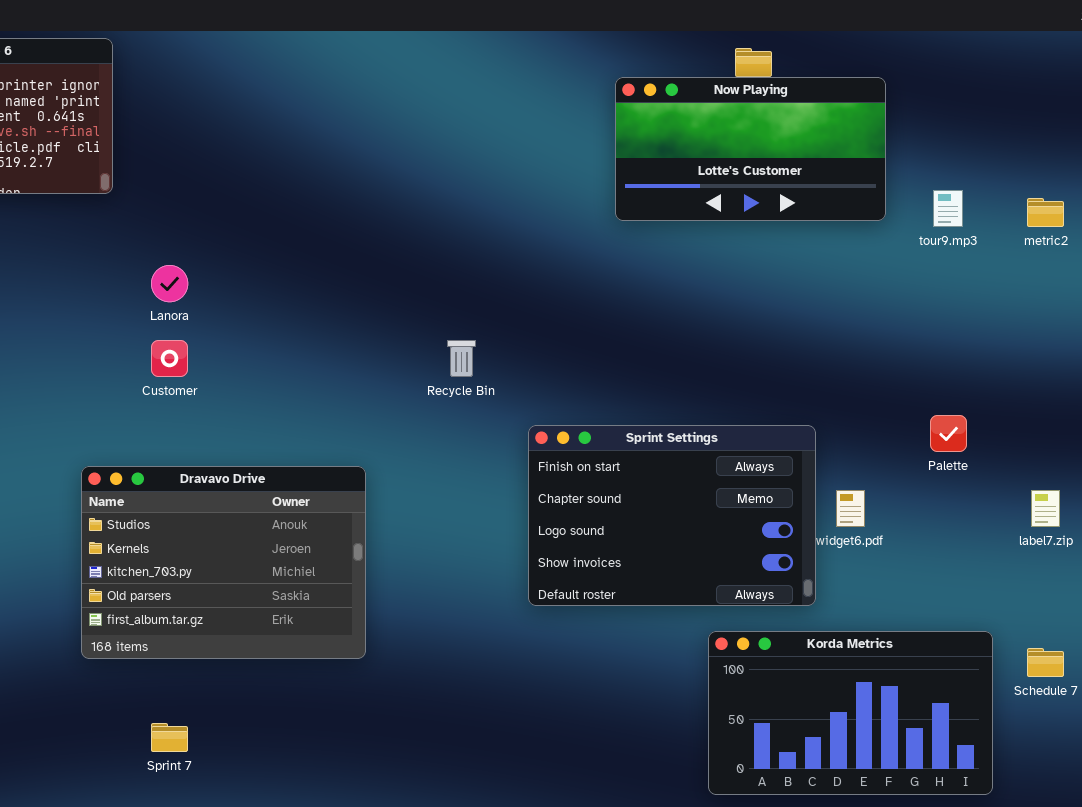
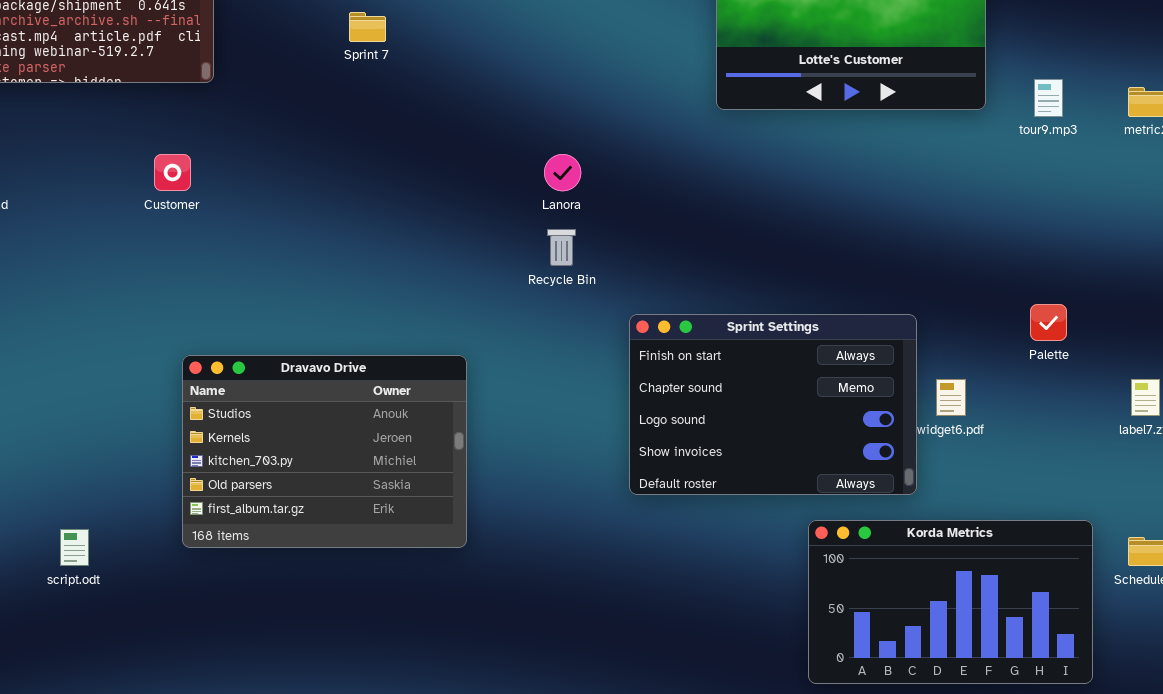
Lanora: [151,265,188,302] -> [544,154,581,191], moved
Customer: [151,340,188,377] -> [154,154,191,191], moved
Sprint 7: [151,723,188,752] -> [349,12,386,42], moved

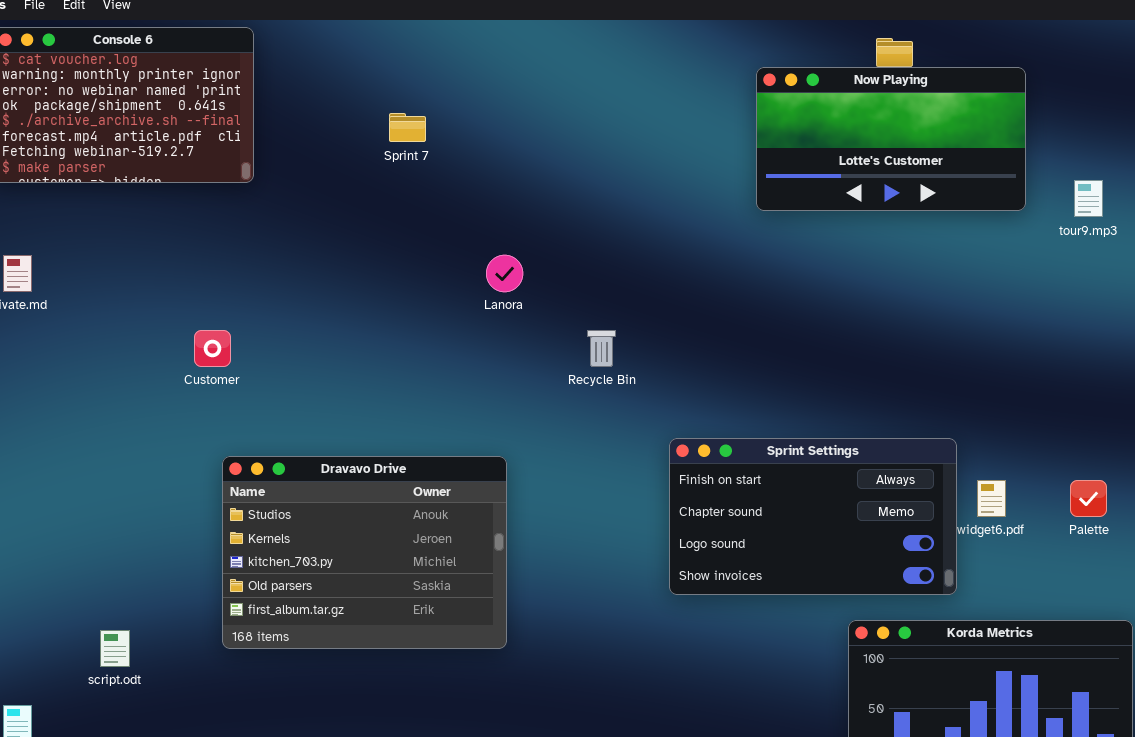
Customer: [154,154,191,191] -> [194,330,231,367], moved
Lanora: [544,154,581,191] -> [486,255,523,292], moved
Palette: [1030,304,1067,341] -> [1070,480,1107,517], moved
Sprint Settings: [629,314,917,495] -> [669,438,957,595], resized

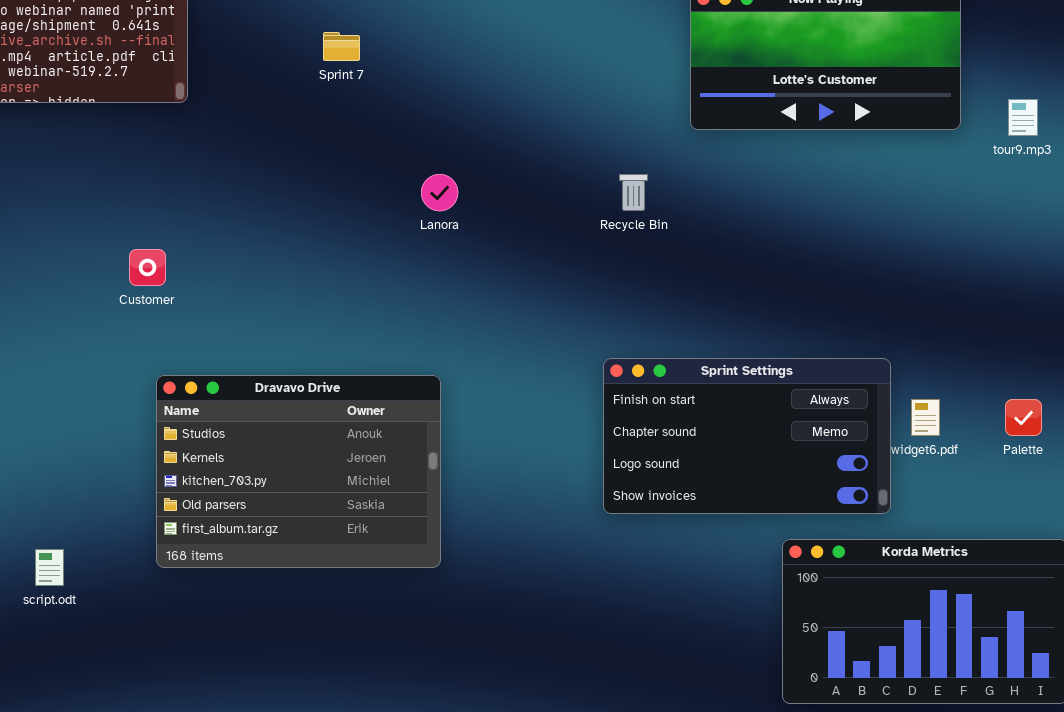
Recycle Bin: [587,330,616,367] -> [619,174,648,211], moved

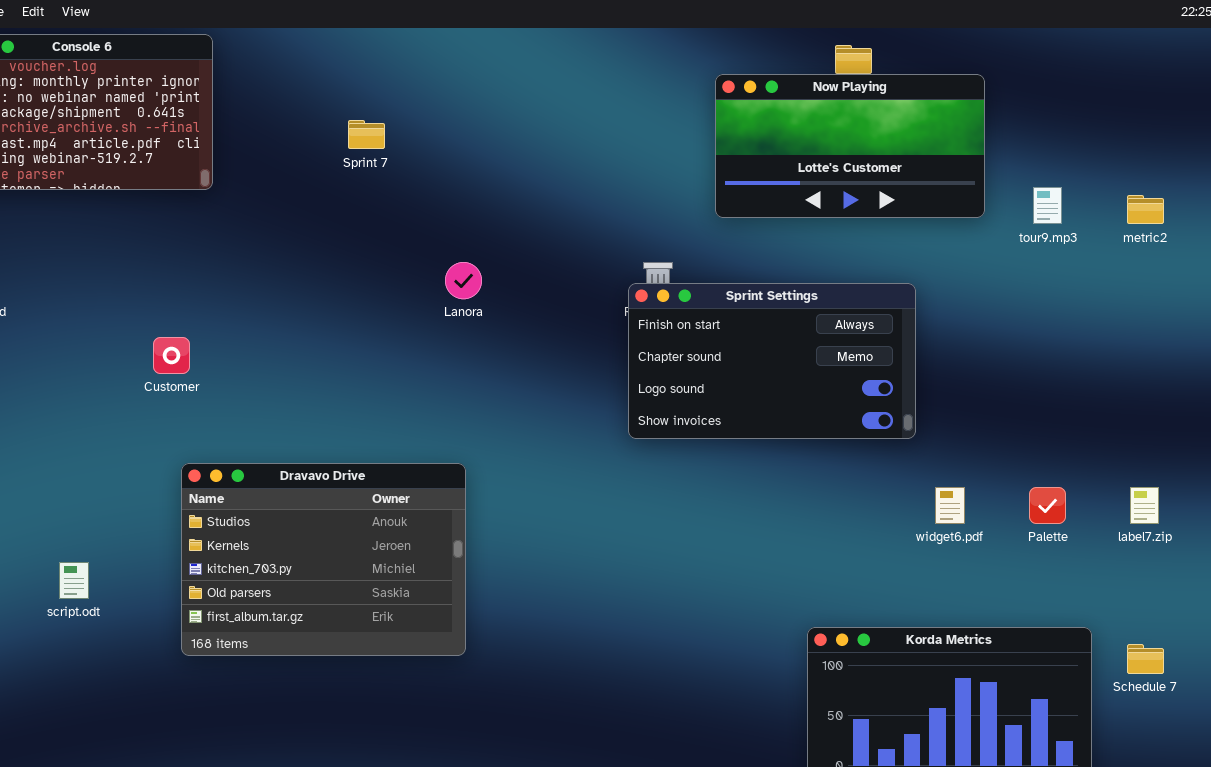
Sprint Settings: [603,358,891,514] -> [628,283,916,439], moved
script.odt: [35,549,64,586] -> [59,562,89,599], moved

